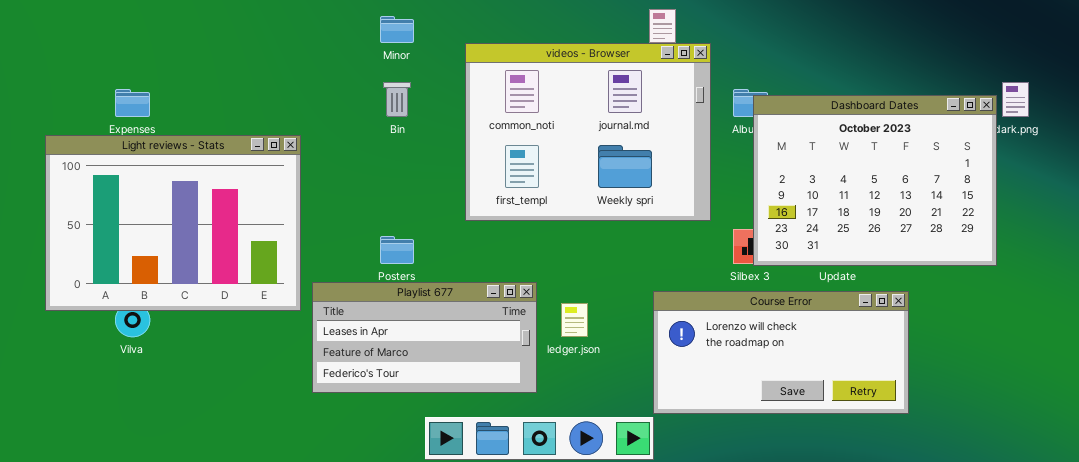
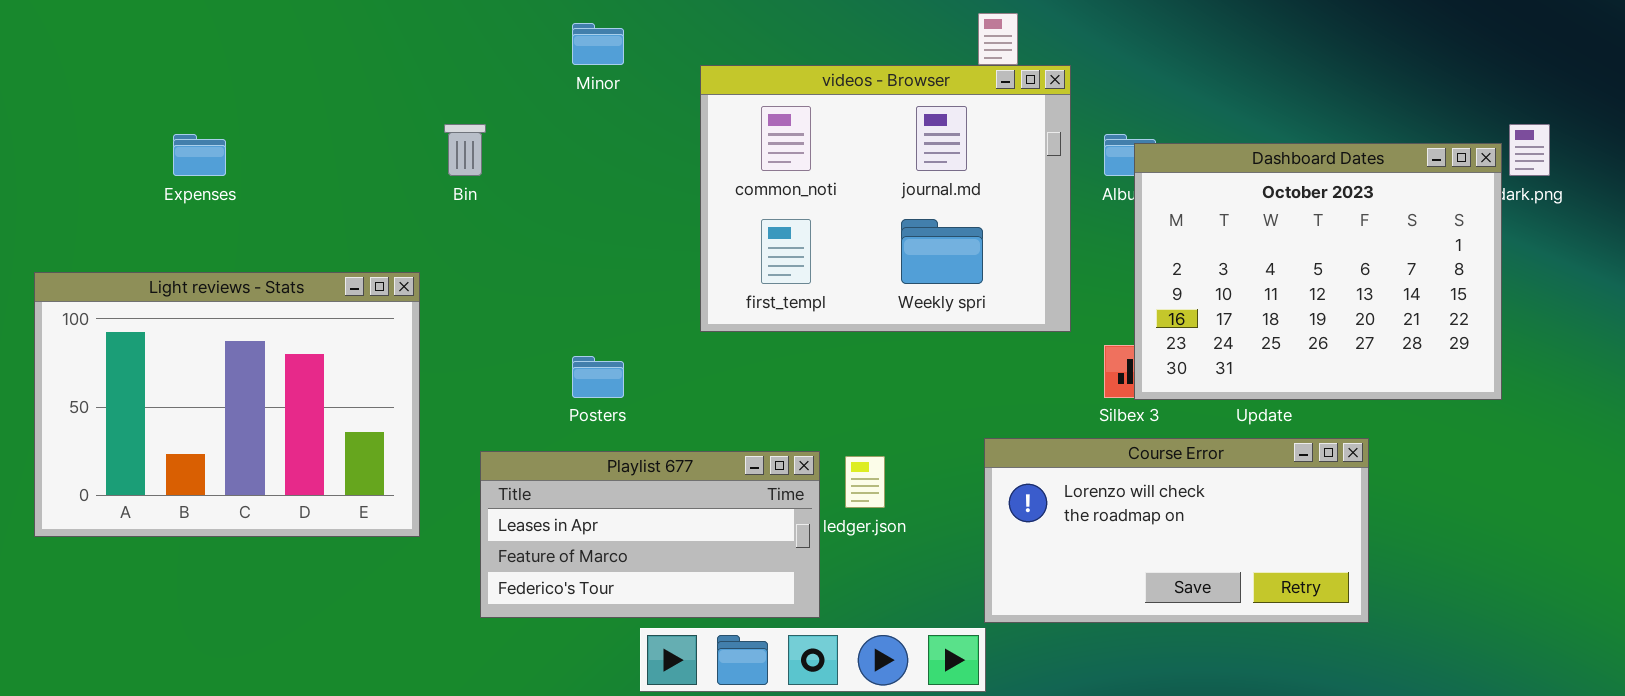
Bin: [383,82,411,117] -> [444,124,486,176], moved
Light reviews - Stats: [45,135,301,311] -> [34,272,420,537], moved
Playlist 677: [312,282,537,393] -> [480,451,820,618], moved

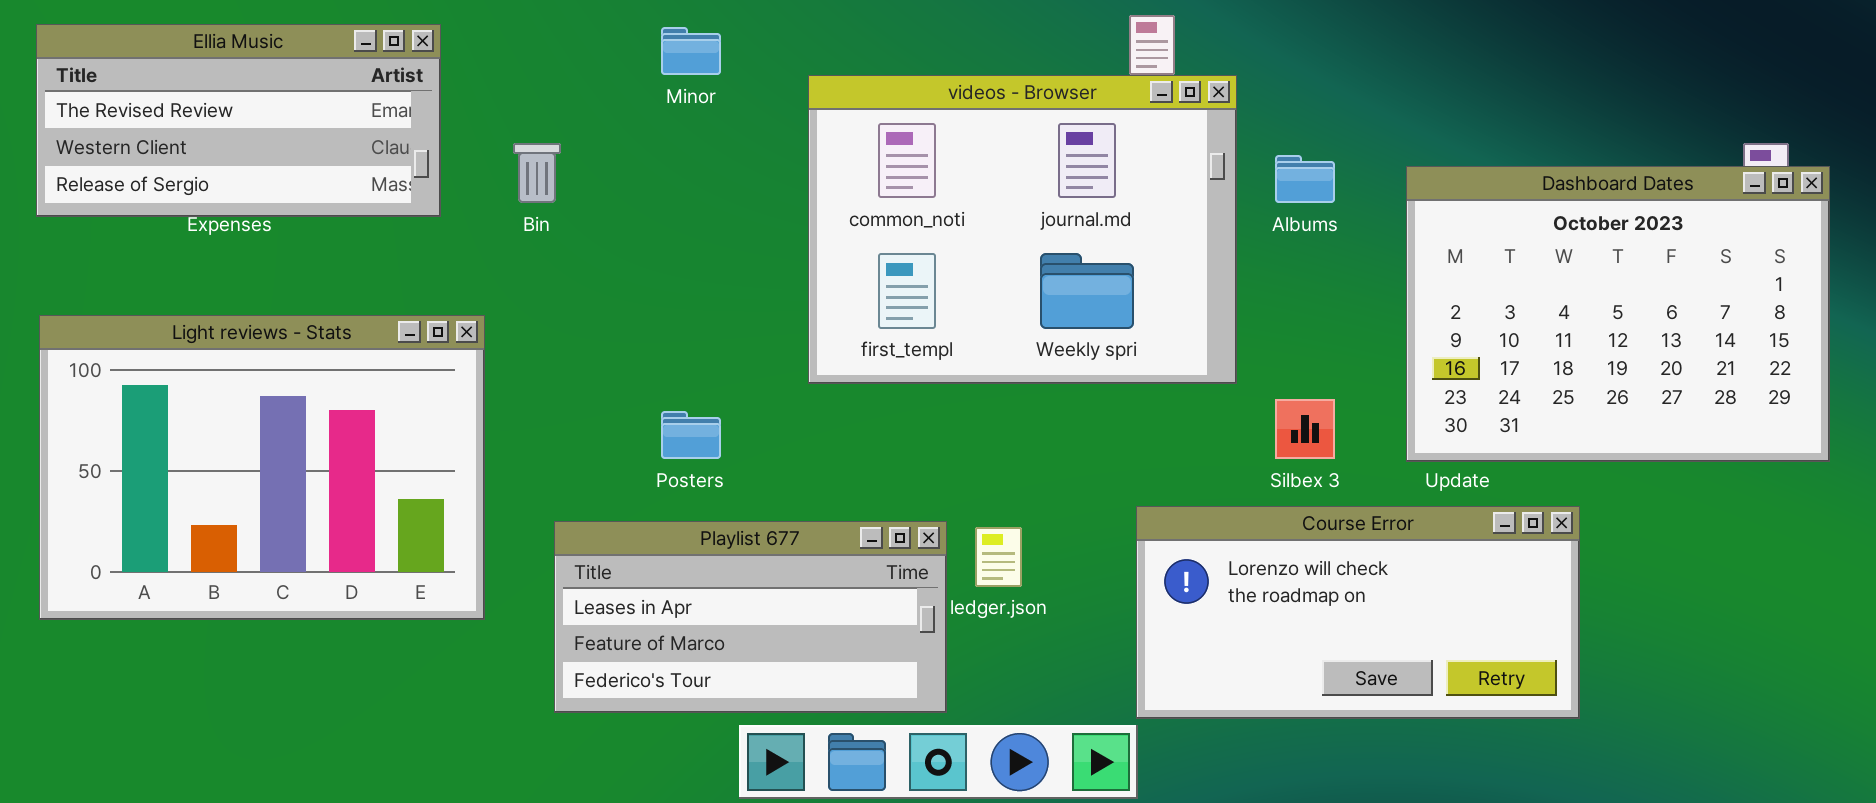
Ellia Music: none -> [36,24,441,217], opened
Dashboard Dates: [1134,143,1502,400] -> [1406,166,1830,462], moved

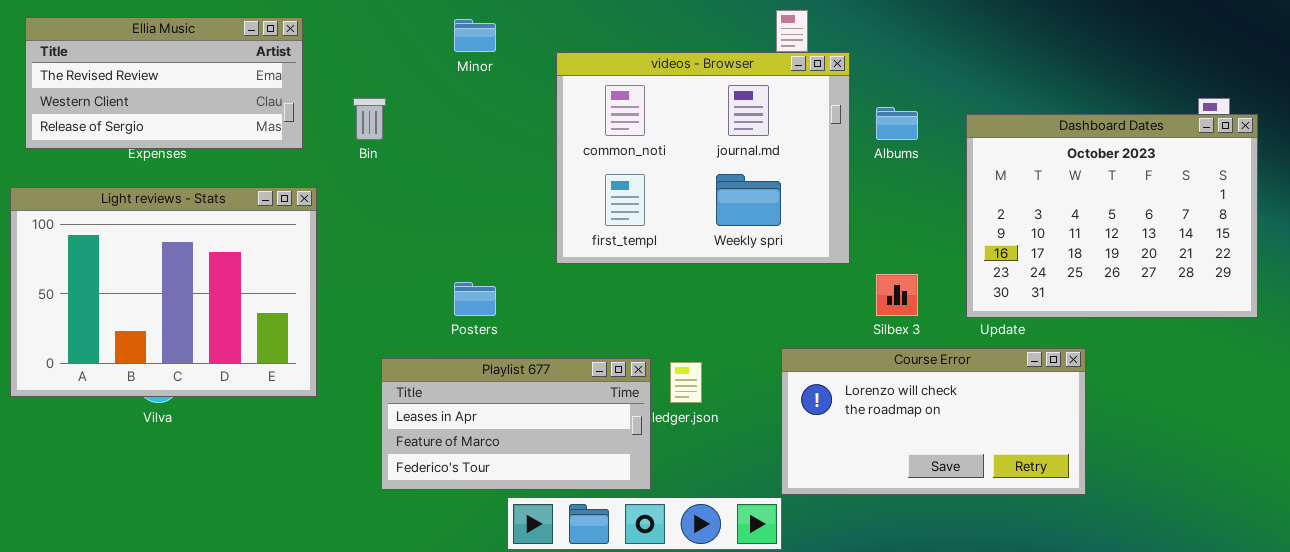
Light reviews - Stats: [39,315,485,620] -> [10,187,317,397], moved

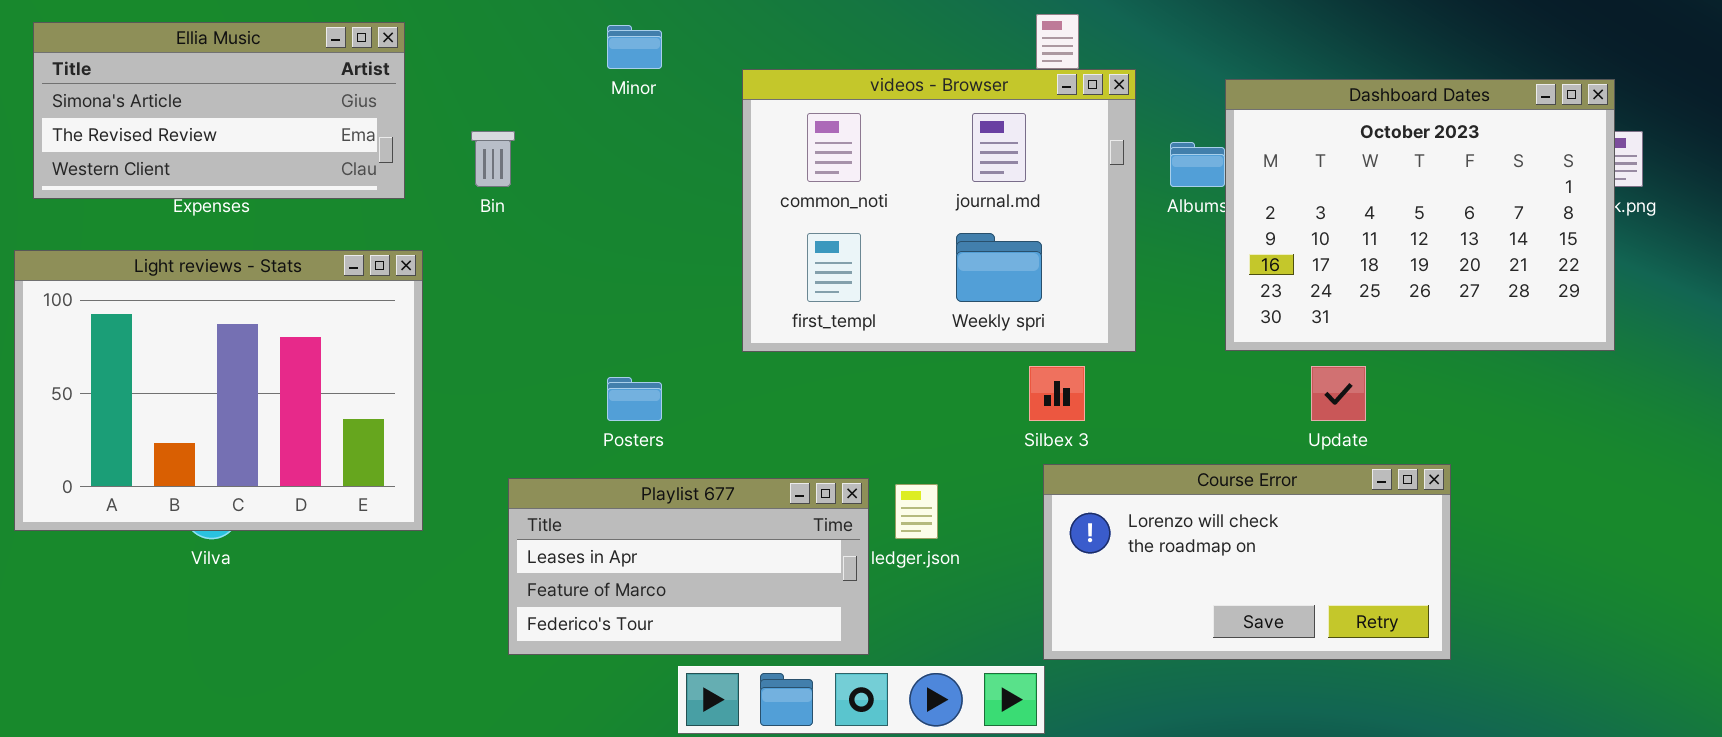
Ellia Music: [25,17,303,149] -> [33,22,405,199], scrolled up 1 row
Dashboard Dates: [966,114,1258,318] -> [1225,79,1615,351], moved
Silbex 3: [876,274,918,316] -> [1029,366,1085,421], moved

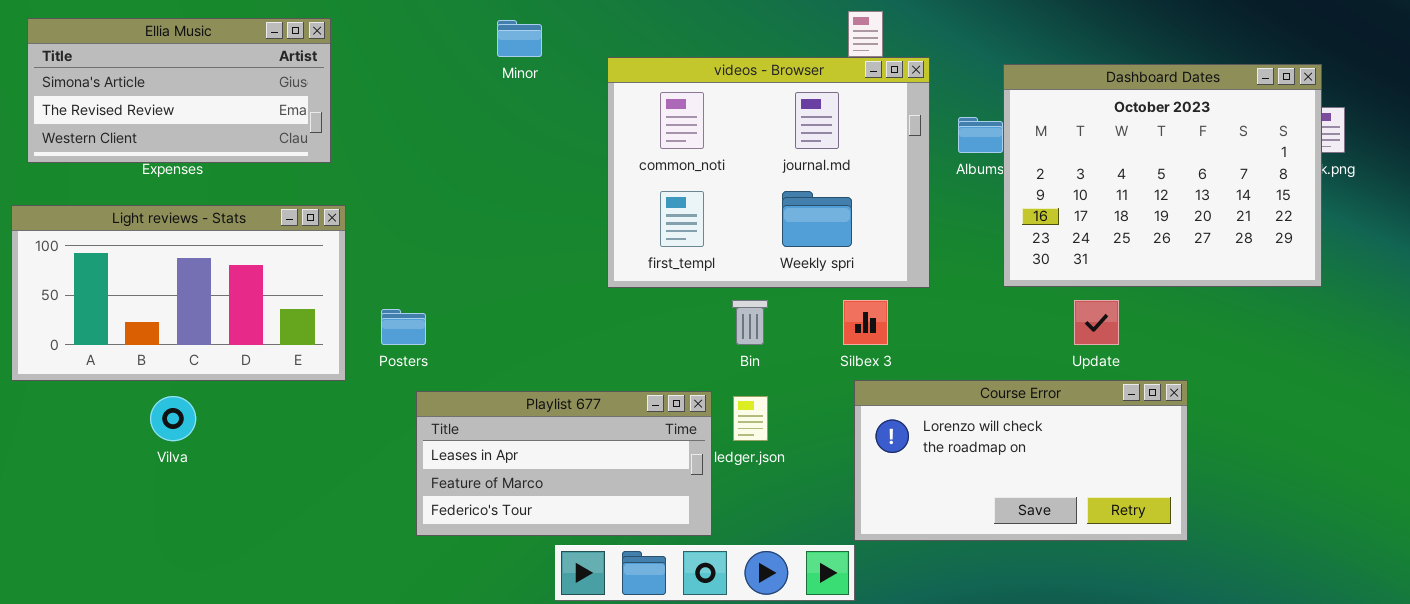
Bin: [471,131,515,187] -> [732,300,768,345], moved
Light reviews - Stats: [14,250,423,531] -> [11,205,346,381], resized
Posters: [607,377,662,421] -> [381,309,426,345], moved

